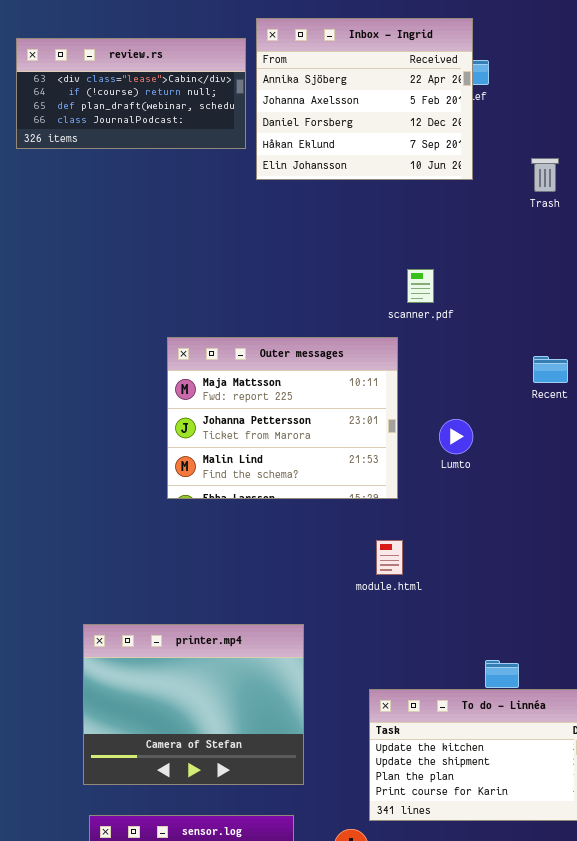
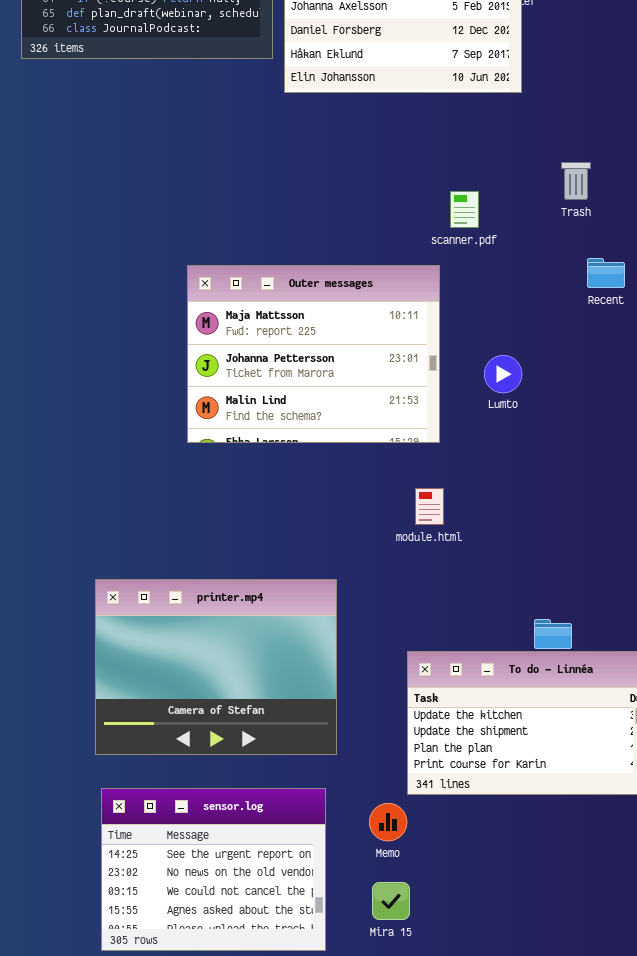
Trash: [531,158,559,192] -> [561,162,591,200], moved
Recent: [533,356,568,383] -> [587,258,625,288], moved

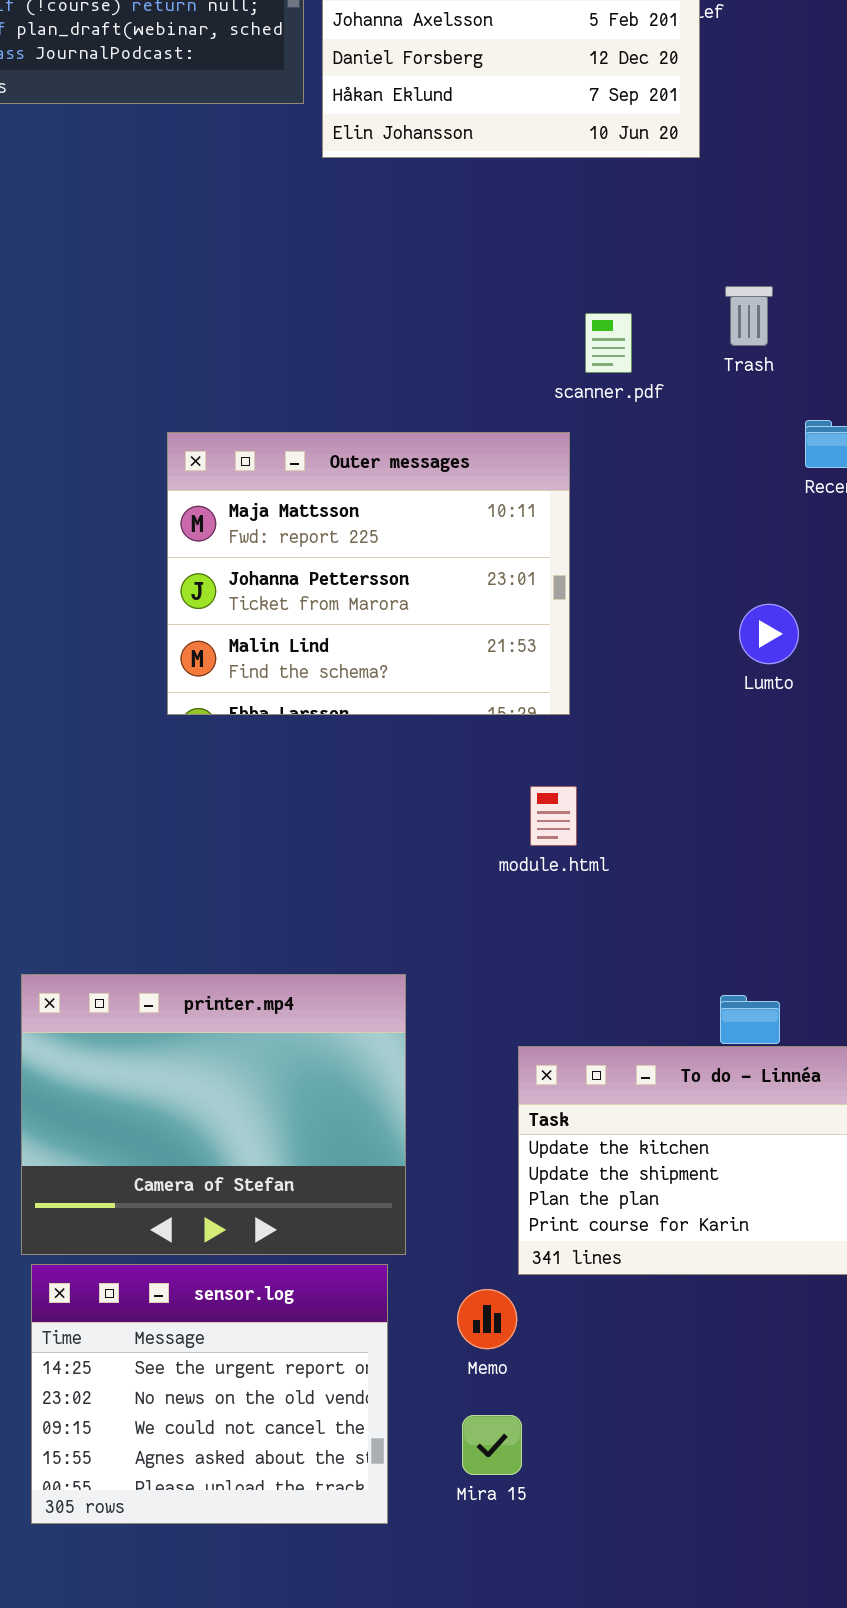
Trash: [561,162,591,200] -> [725,286,773,346], moved
Lumto: [484,355,522,393] -> [739,604,799,664], moved
printer.mp4: [95,579,337,755] -> [21,974,406,1255], moved

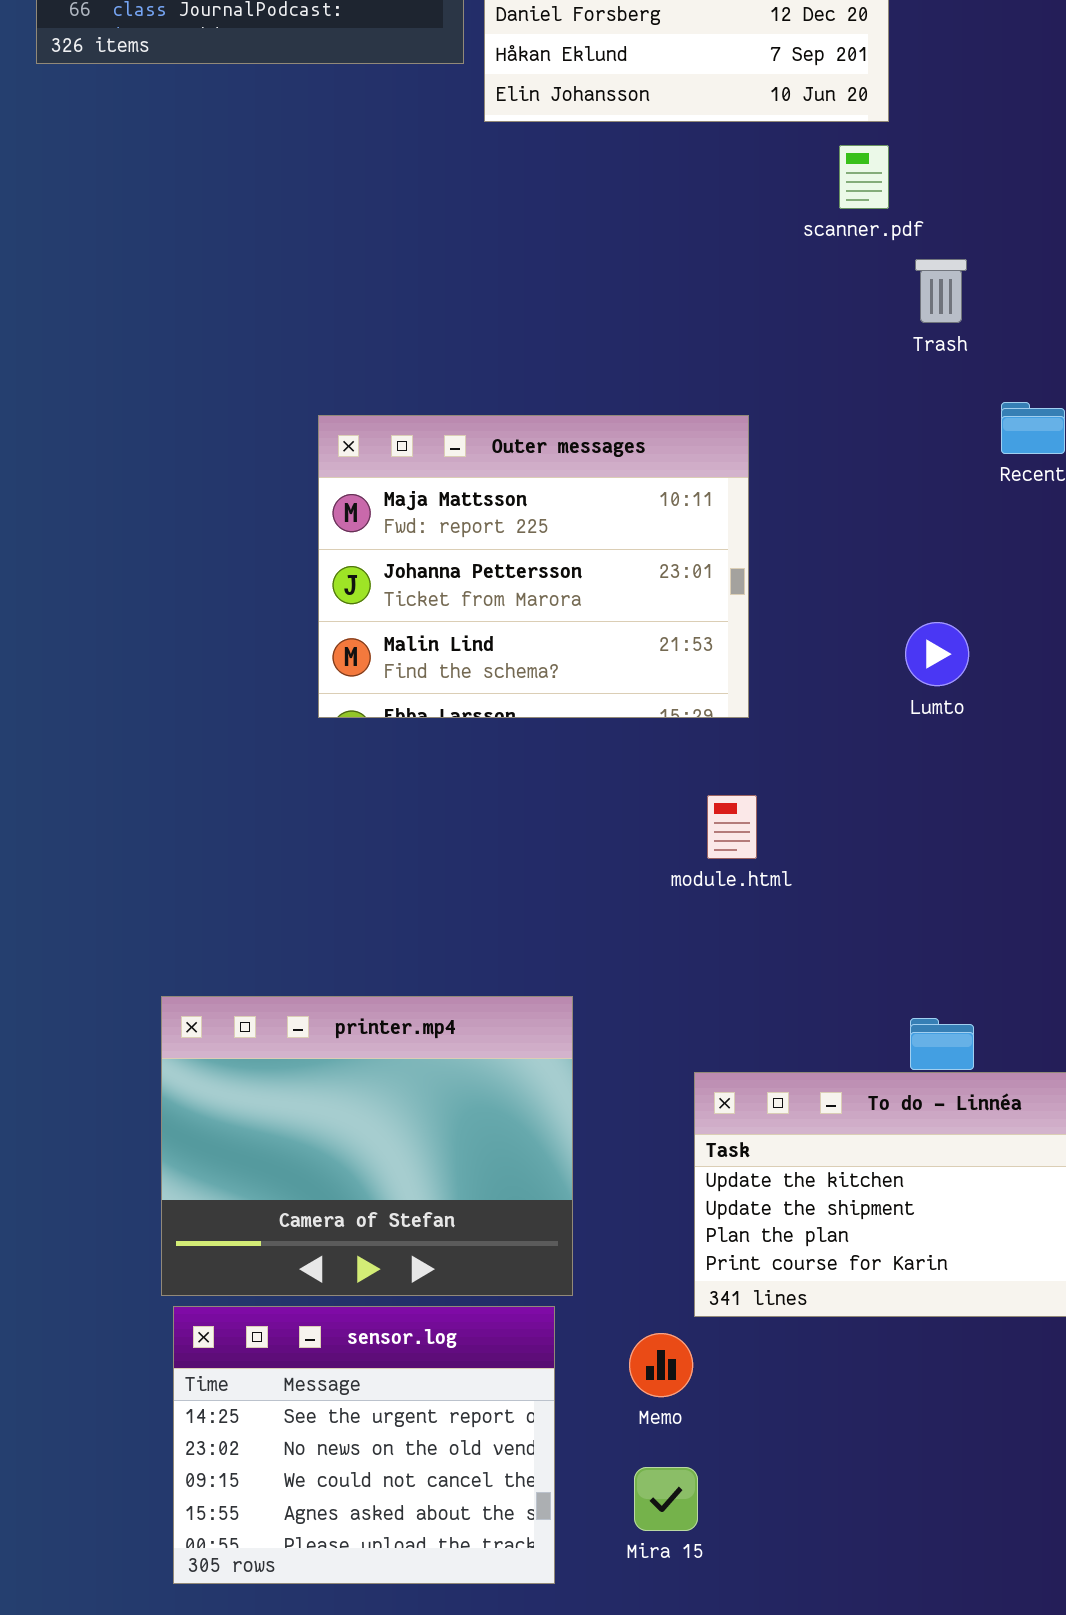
scanner.pdf: [585,313,632,373] -> [839,145,889,209], moved
Lumto: [739,604,799,664] -> [905,622,969,686], moved

